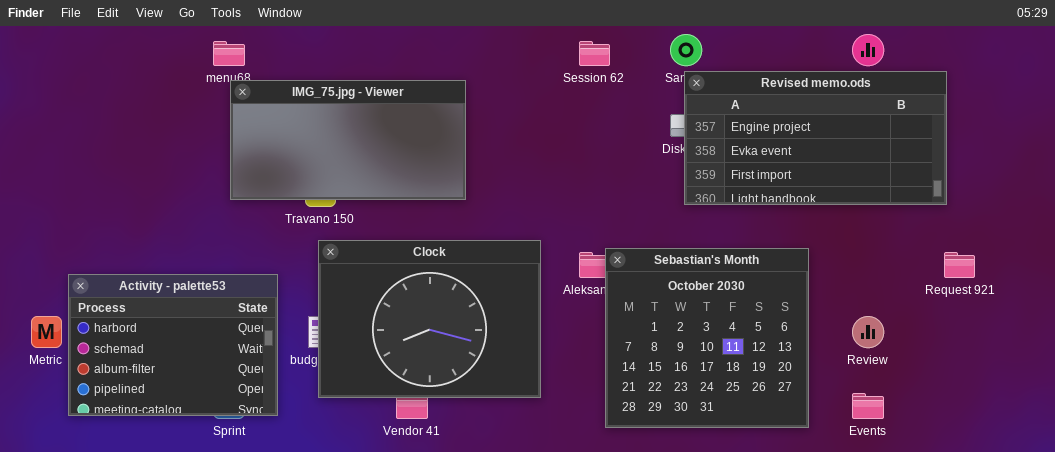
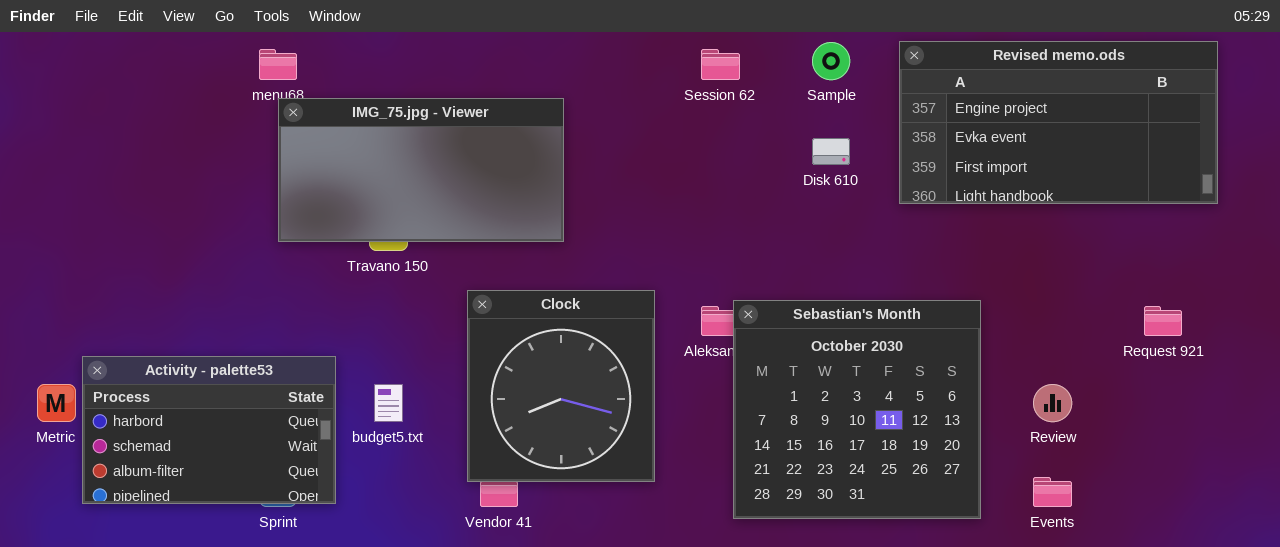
Revised memo.ods: [684,71,947,205] -> [899,41,1218,204], moved
Clock: [318,240,541,398] -> [467,290,655,482], resized
Activity - palette53: [68,274,278,416] -> [82,356,336,504], resized

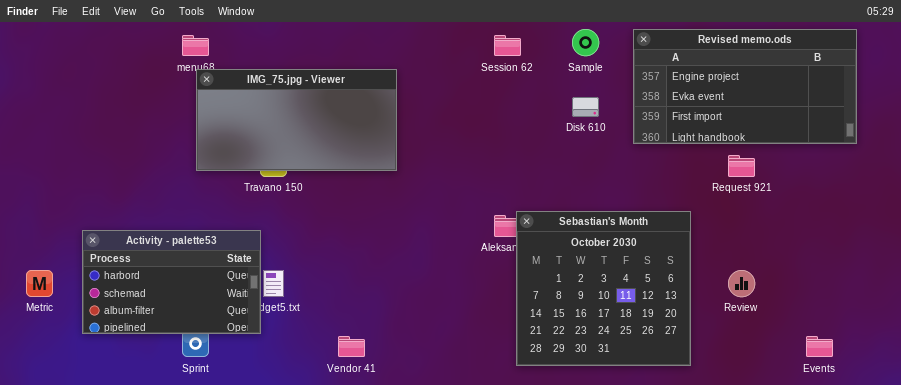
Clock: [467,290,655,482] -> none, closed
Request 921: [1144,306,1182,336] -> [728,155,755,177], moved
Activity - palette53: [82,356,336,504] -> [82,230,261,334], moved
Events: [1033,477,1072,507] -> [806,336,833,357], moved

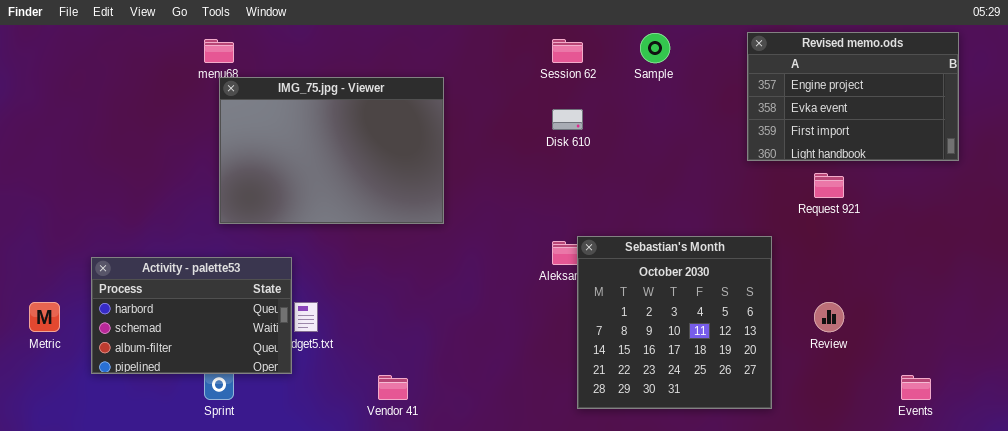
Revised memo.ods: [633,29,857,144] -> [747,32,959,161], resized
IMG_75.jpg - Viewer: [196,69,397,171] -> [219,77,444,224], resized
Disk 610: [572,97,599,117] -> [552,109,583,130], moved

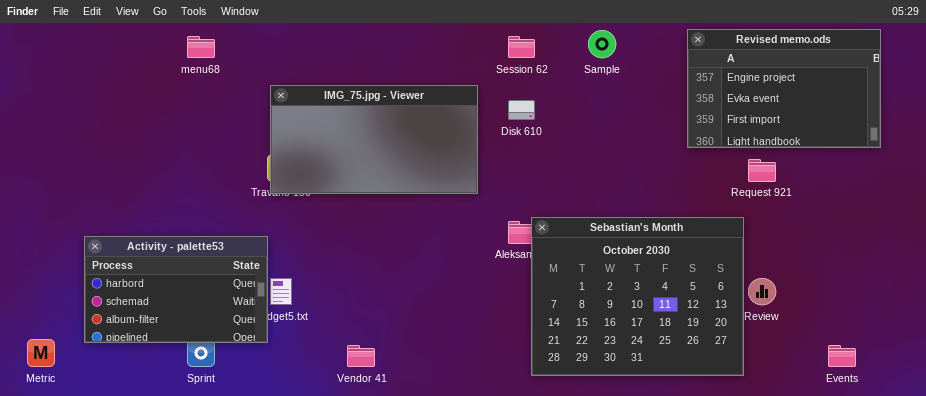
IMG_75.jpg - Viewer: [219,77,444,224] -> [270,85,478,194], moved, resized
Sebastian's Month: [577,236,772,409] -> [531,217,744,376], resized
Metric: [29,302,60,332] -> [27,339,55,367], moved

